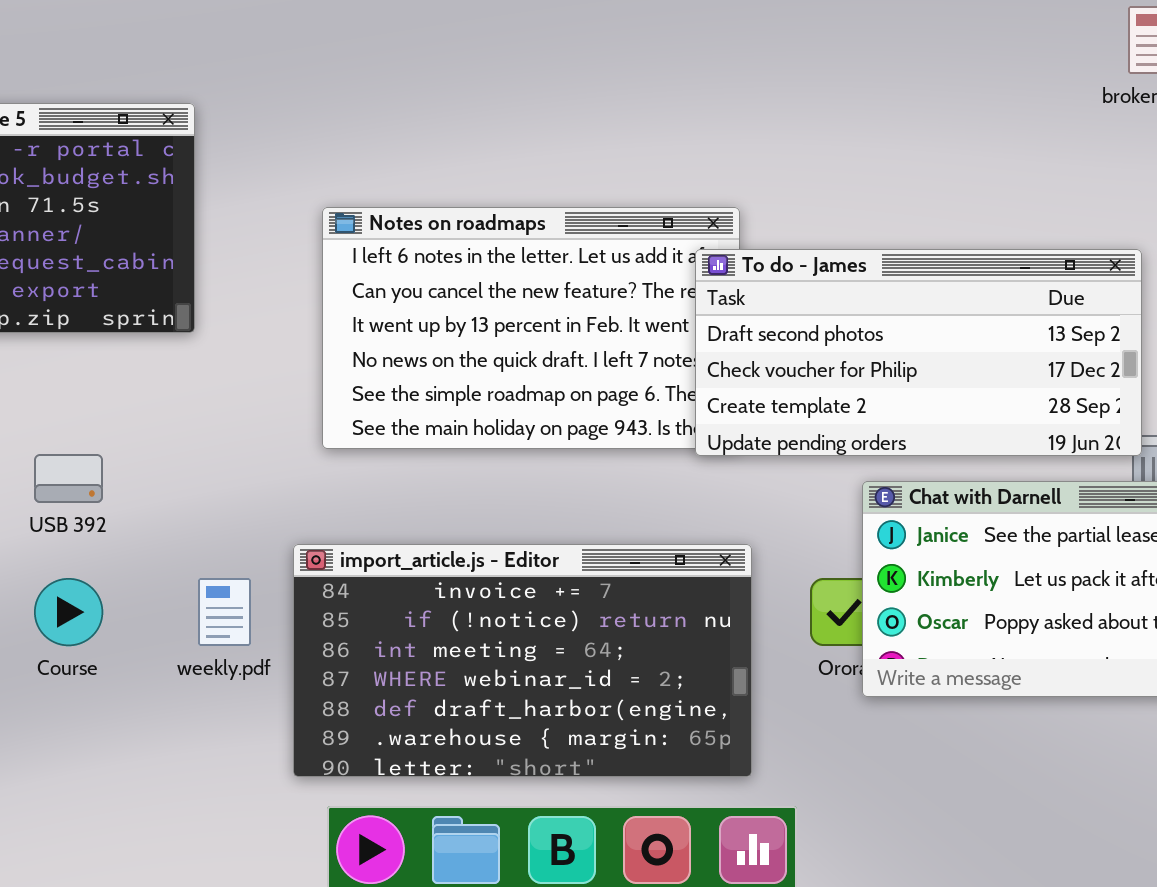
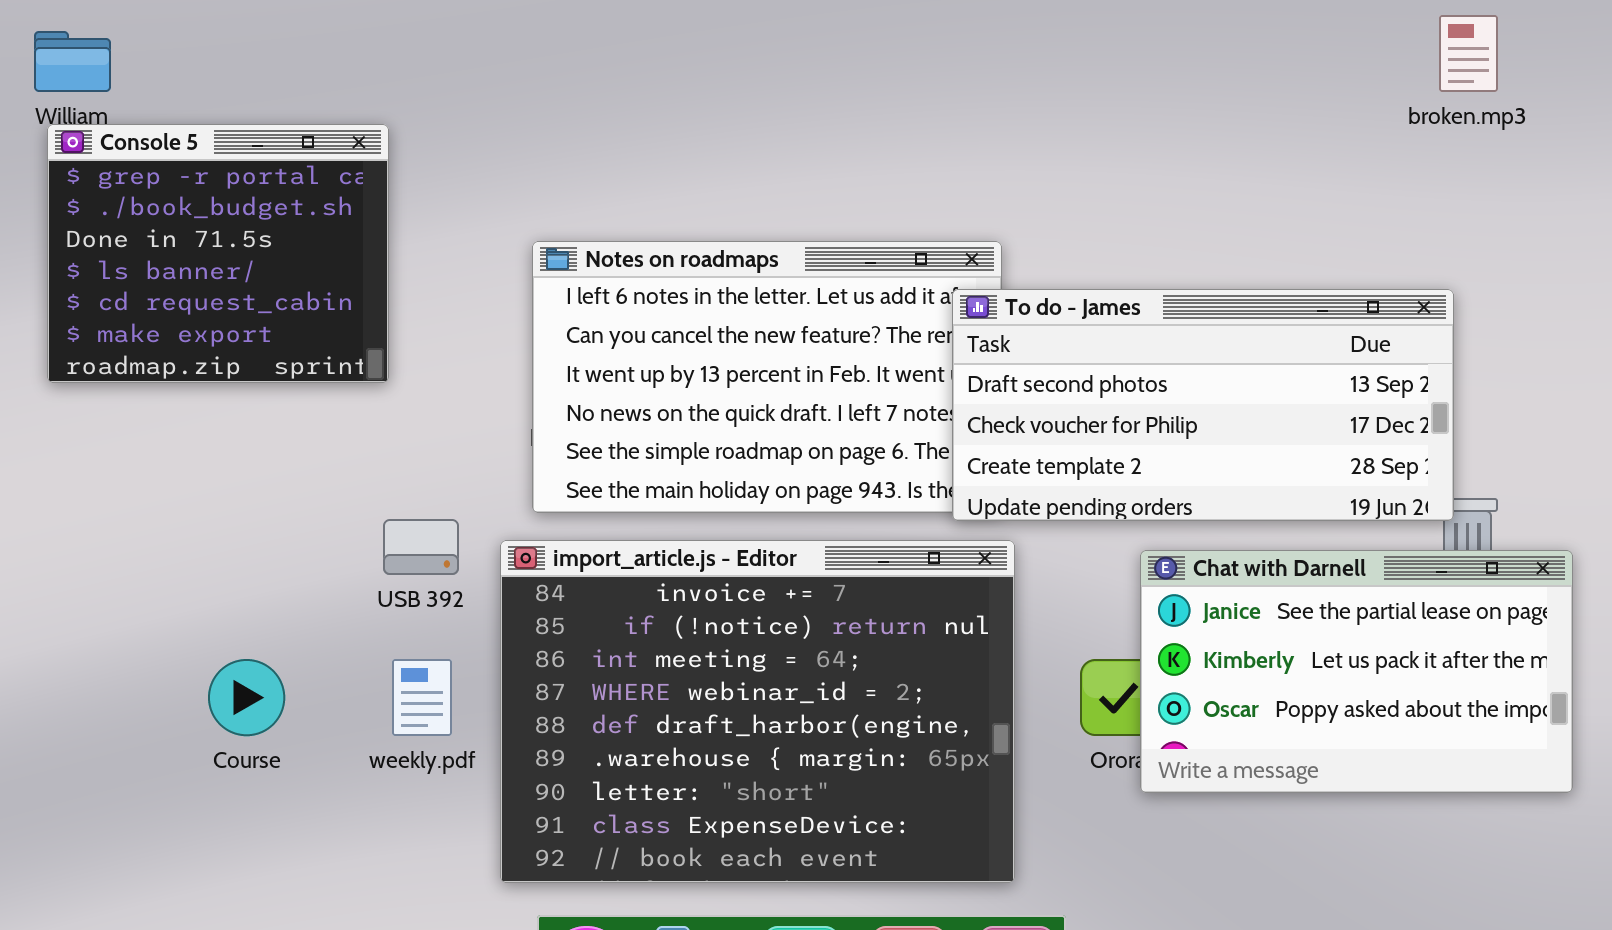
USB 392: [34,454,103,503] -> [383,519,459,575], moved
import_article.js - Editor: [293,544,752,777] -> [500,540,1015,883], resized

